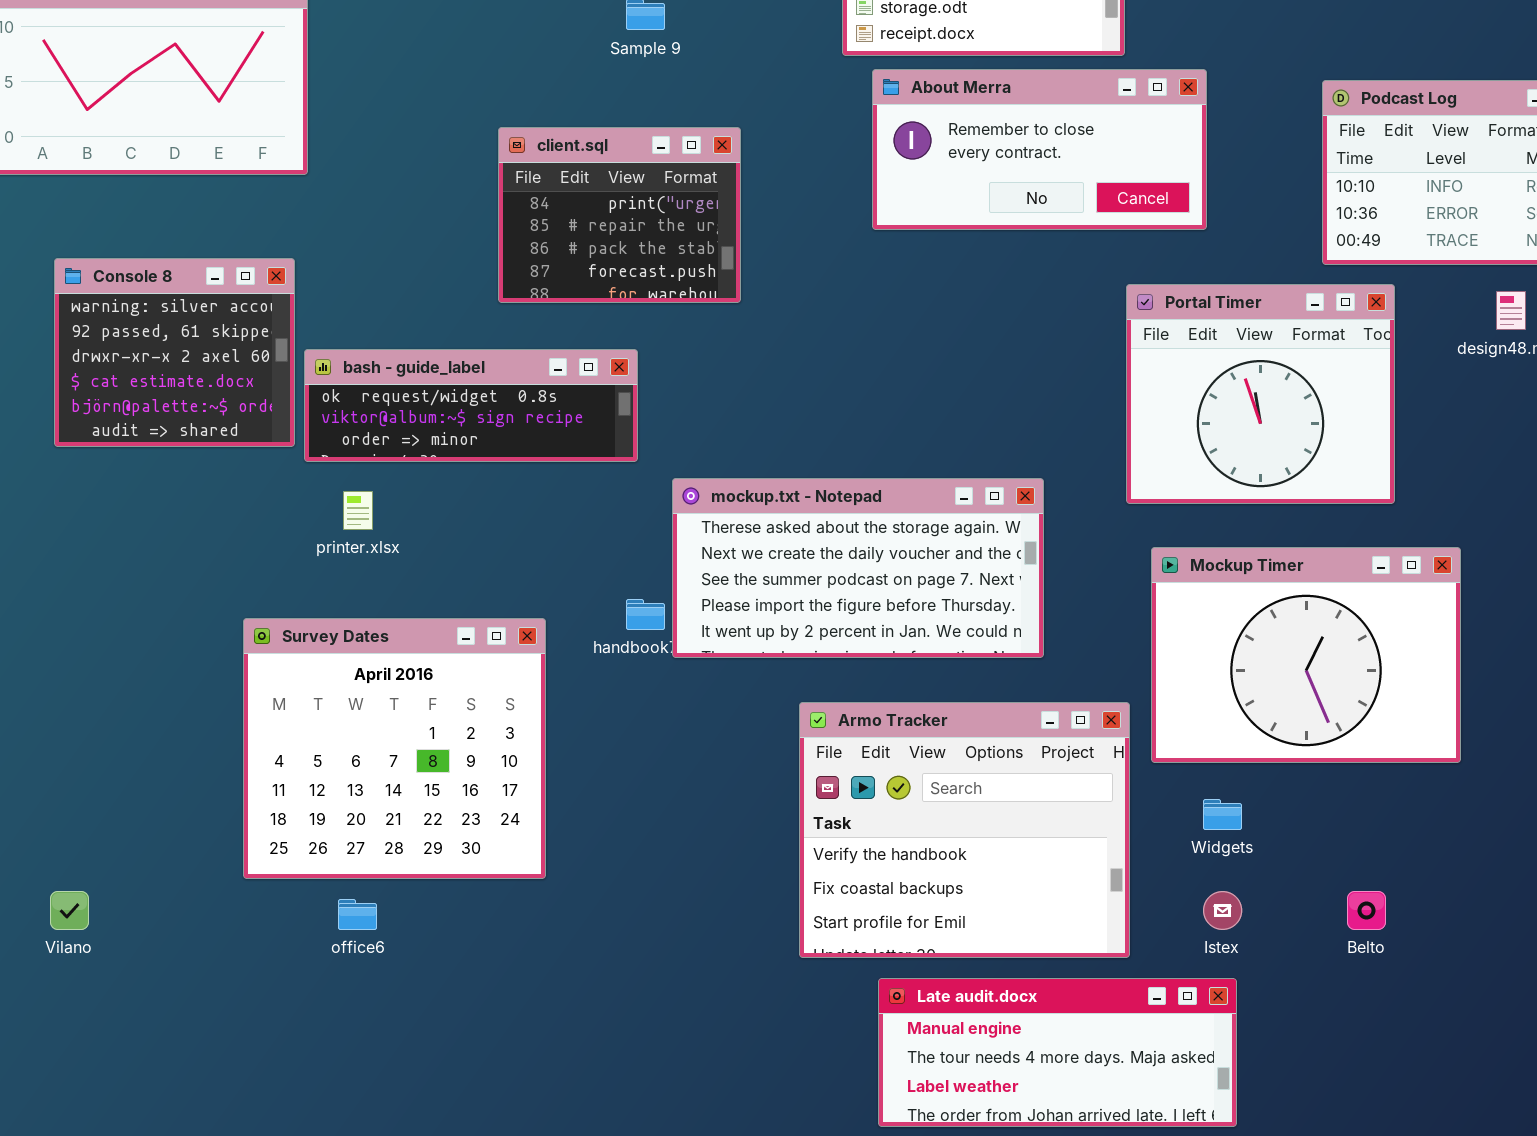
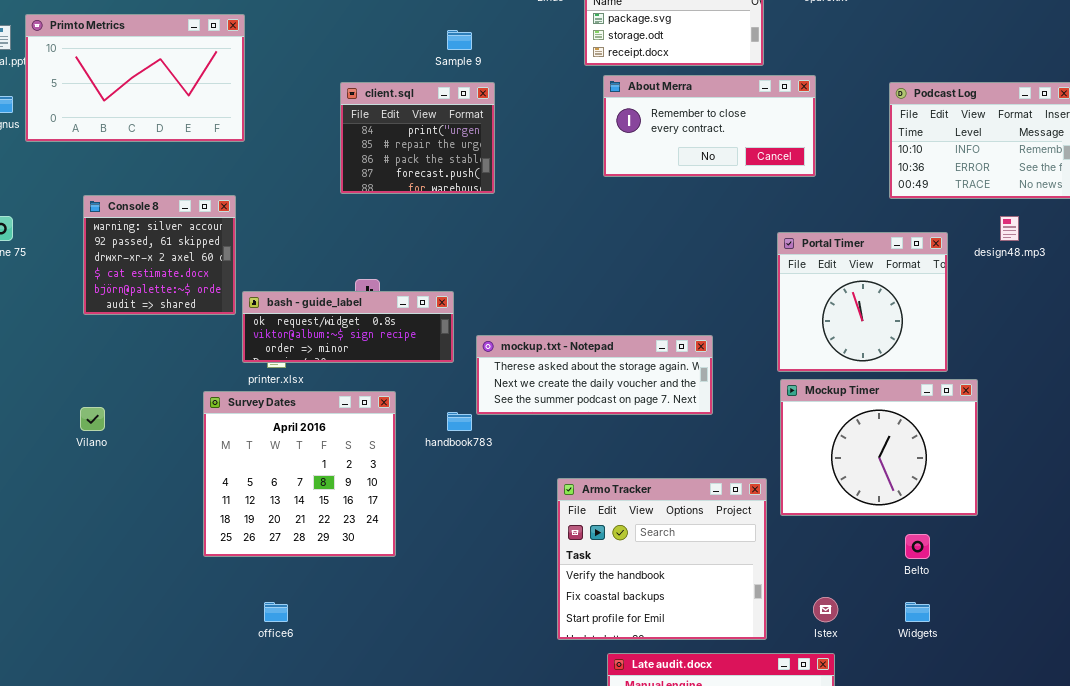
client.sql: [498,127,741,303] -> [340,82,495,194], moved
Portal Timer: [1126,284,1395,504] -> [777,232,948,372], moved
bash - guide_label: [304,349,638,462] -> [242,291,454,363], moved
mockup.txt - Notepad: [672,478,1044,658] -> [476,335,713,415], resized
Survey Dates: [243,618,546,879] -> [203,391,396,557], moved
Widgets: [1203,799,1242,830] -> [905,602,930,622], moved
Vilano: [50,891,89,930] -> [80,407,105,431], moved
Belto: [1347,891,1386,930] -> [905,534,930,559], moved

